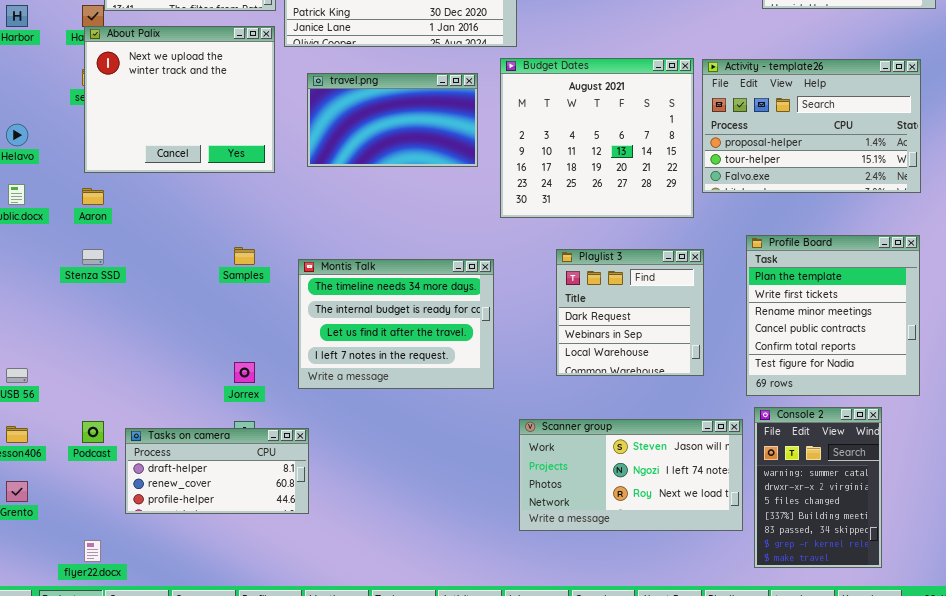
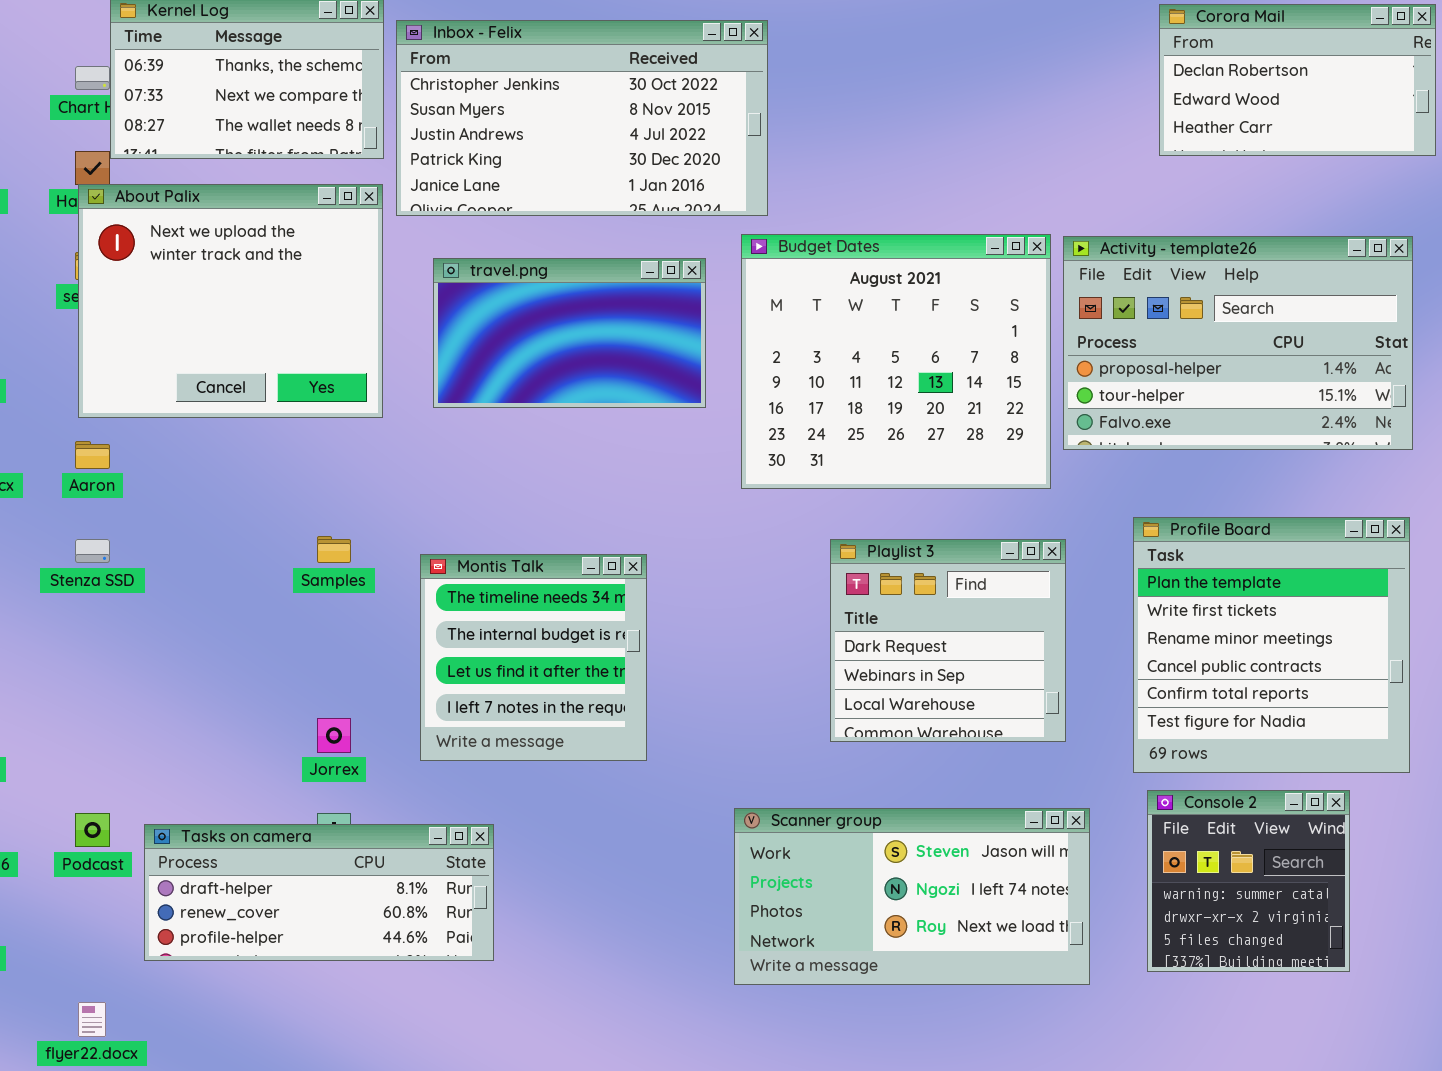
Montis Talk: [298,259,494,389] -> [420,554,647,761], resized
Console 2: [754,407,882,568] -> [1147,790,1350,972], resized
Scanner group: [519,419,743,531] -> [734,808,1090,985], moved
Tasks on camera: [125,428,309,514] -> [144,824,494,961], resized

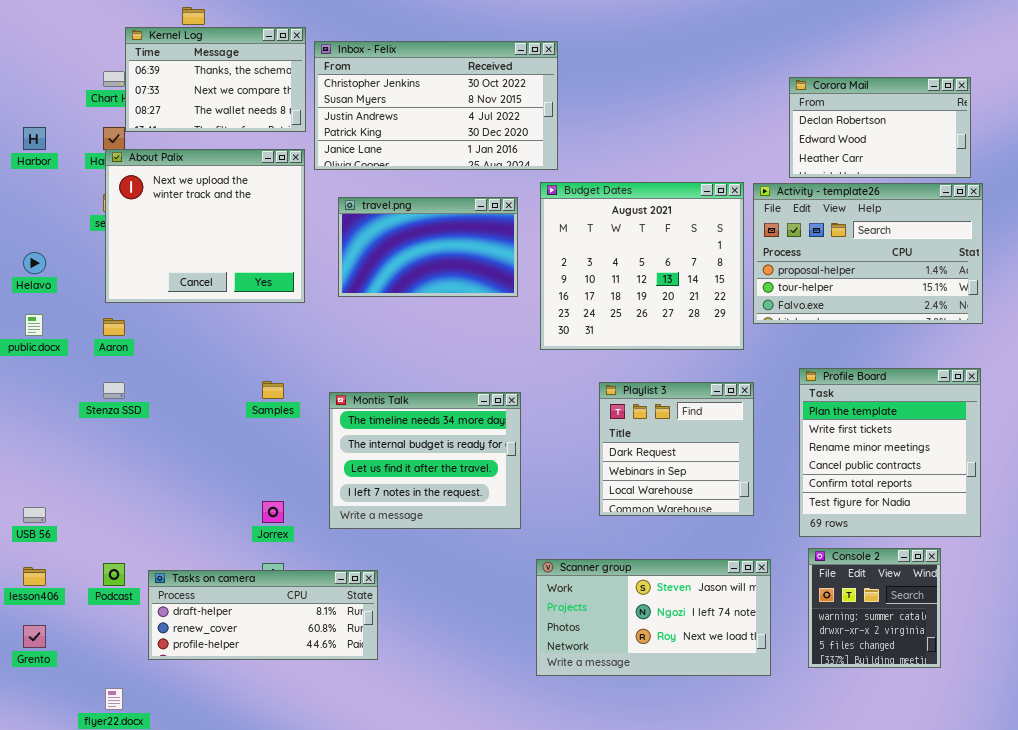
Corora Mail: [1159,4,1436,156] -> [789,77,971,178], moved
Montis Talk: [420,554,647,761] -> [329,392,521,529], resized

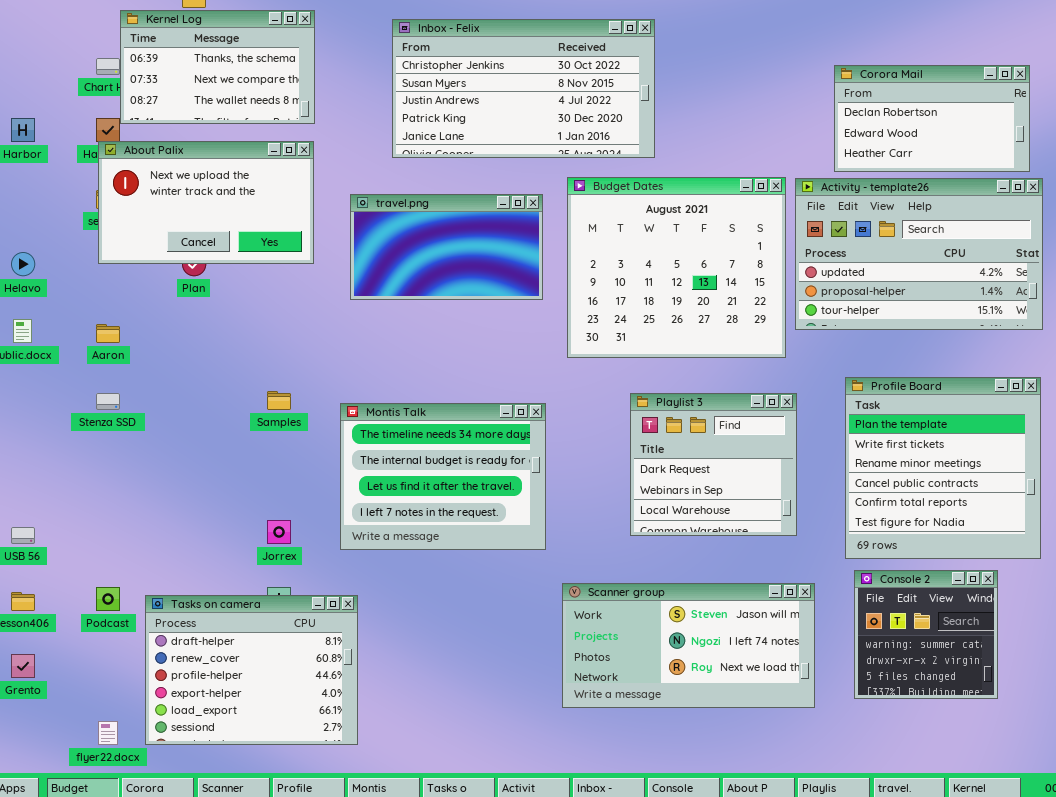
Inbox - Felix: [314,41,558,170] -> [392,19,655,158], moved
About Palix: [105,149,305,303] -> [98,141,314,264], resized
Activity - template26: [753,183,983,324] -> [795,178,1043,330], scrolled up 1 row
Tasks on camera: [148,570,378,660] -> [145,595,358,745], resized

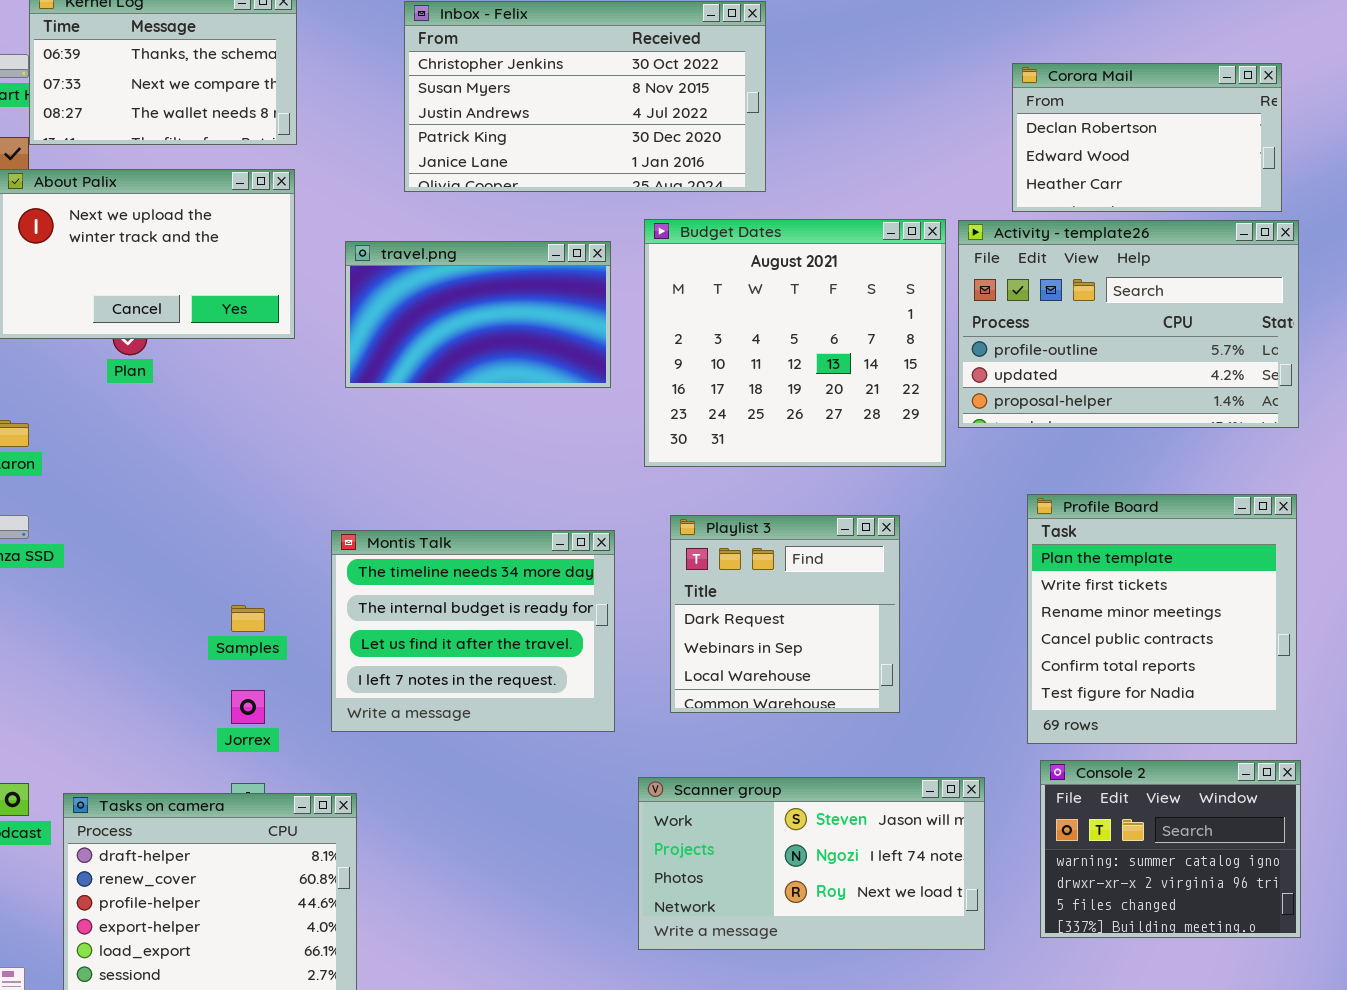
Activity - template26: [795,178,1043,330] -> [958,220,1299,428], scrolled up 1 row
Samples: [267,391,291,410] -> [231,605,265,632], moved
Playlist 3: [630,393,797,536] -> [670,515,900,713], moved
Console 2: [854,570,998,699] -> [1040,760,1301,938], resized

